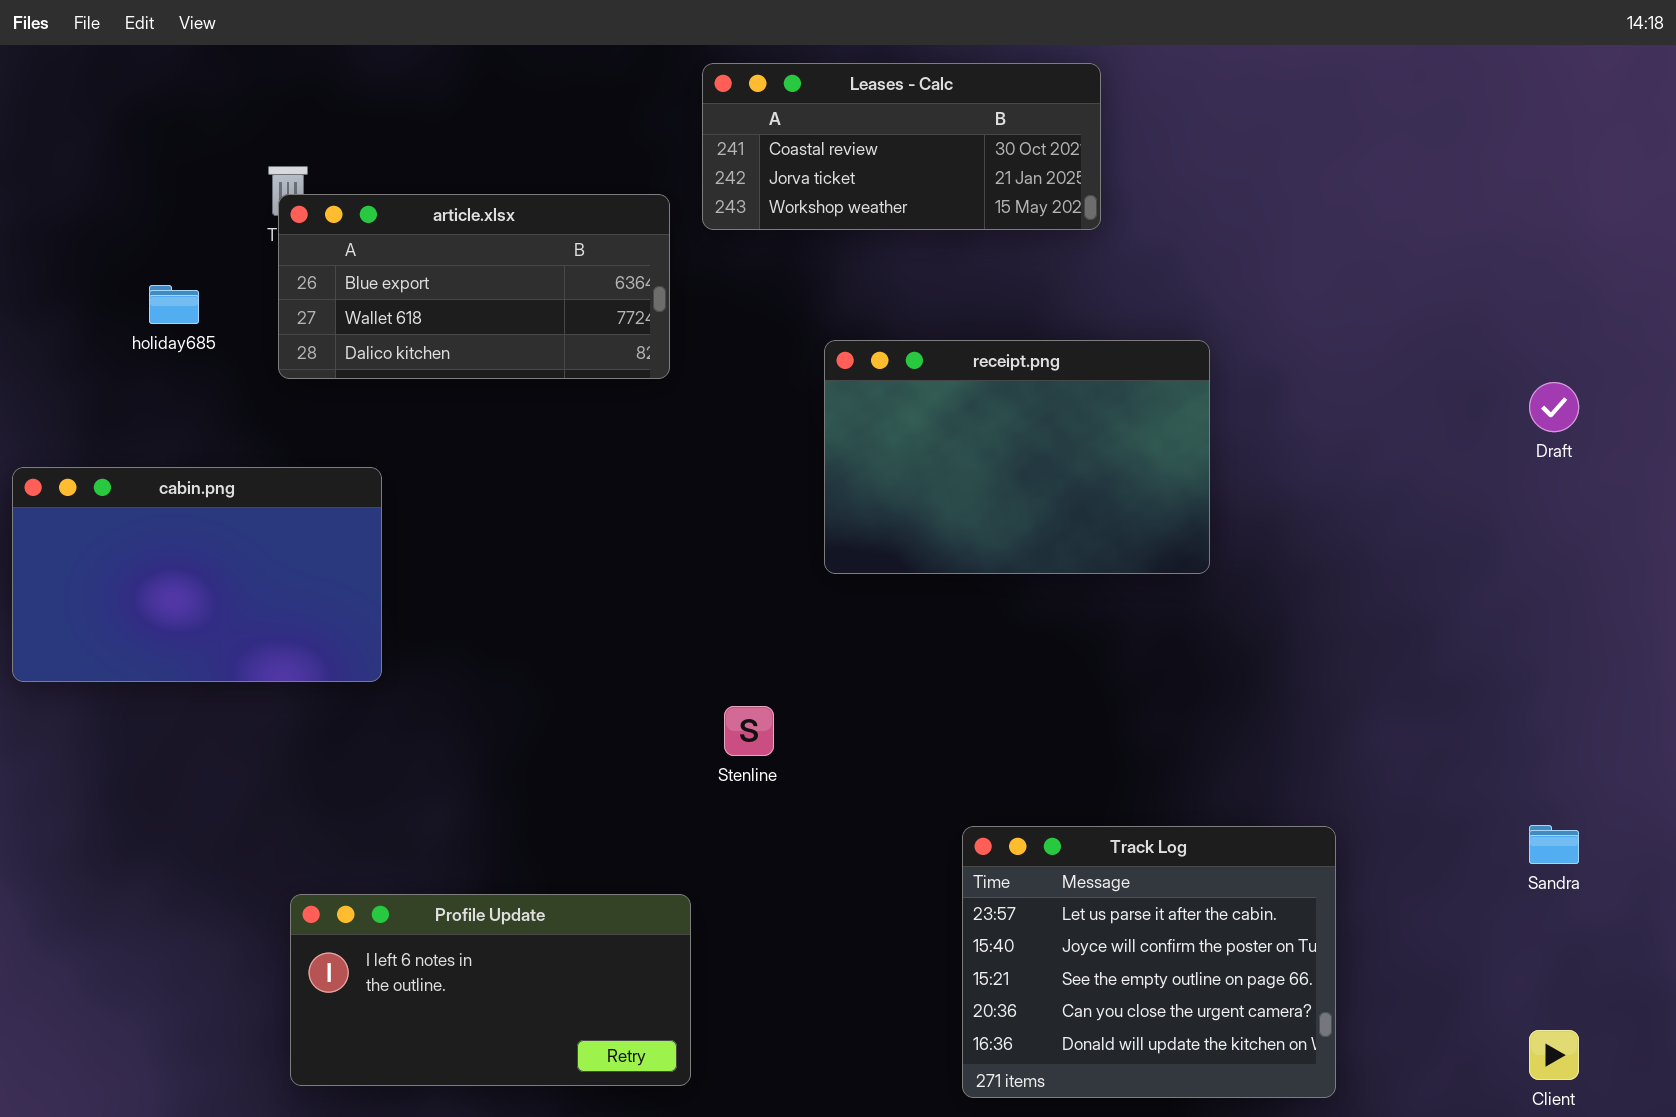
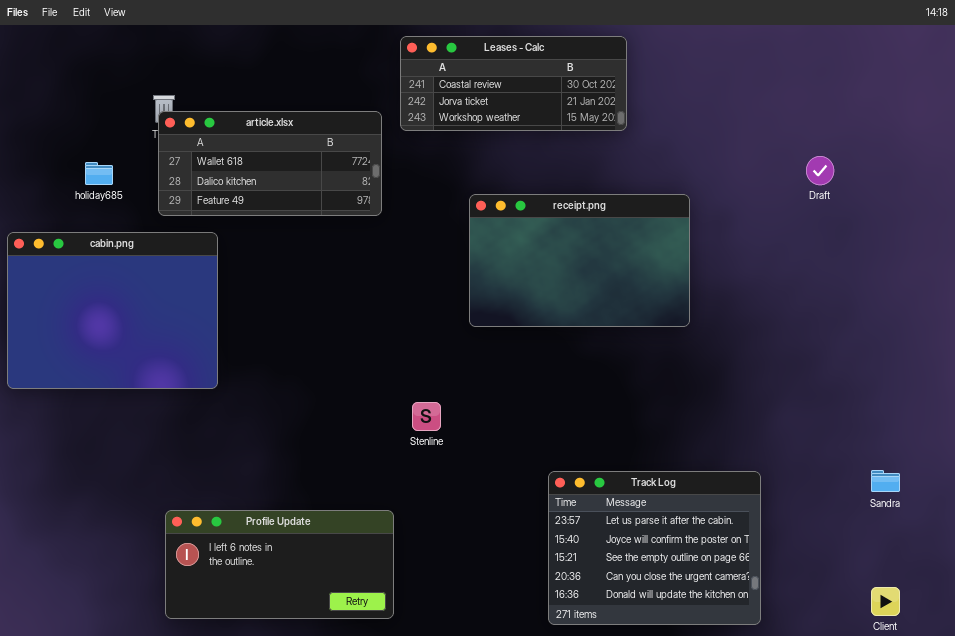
article.xlsx: [278,194,670,379] -> [158,111,382,216], scrolled down 1 row
Draft: [1529,382,1579,432] -> [806,156,834,185], moved
cabin.png: [12,467,382,682] -> [7,232,218,389], resized

